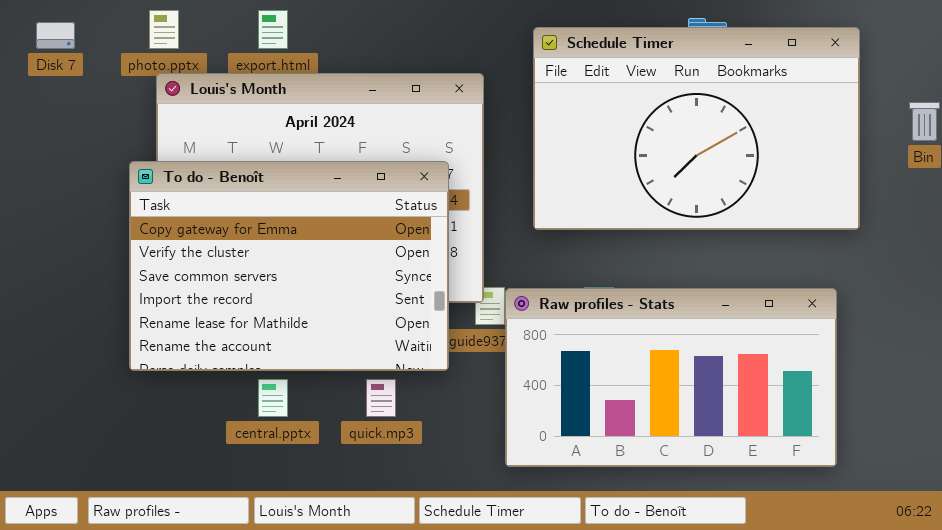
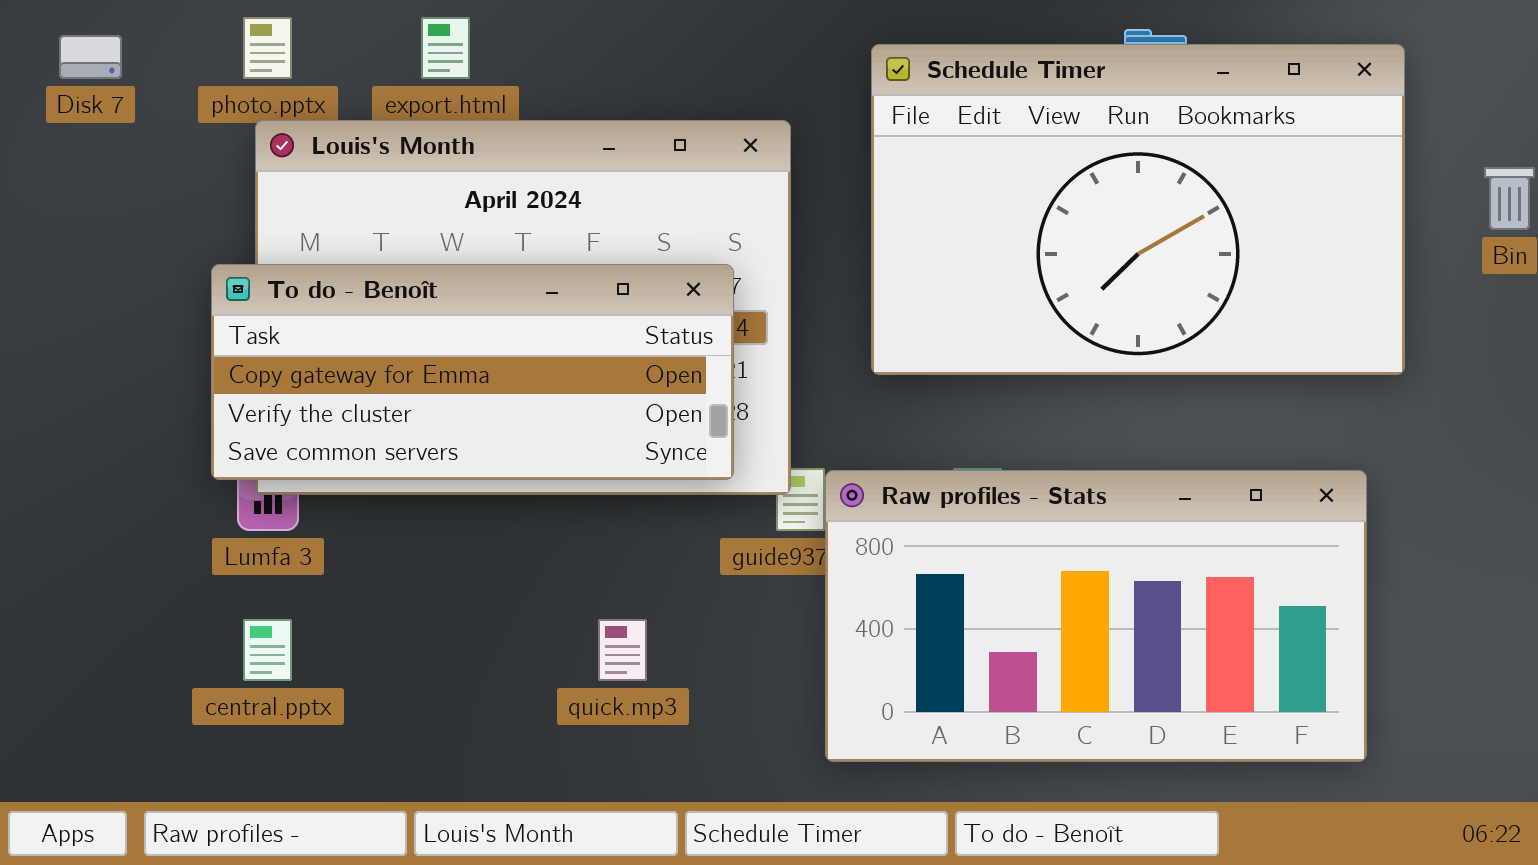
To do - Benoît: [129,161,449,371] -> [211,264,734,480], resized
central.pptx: [258,379,288,417] -> [243,619,292,681], moved

